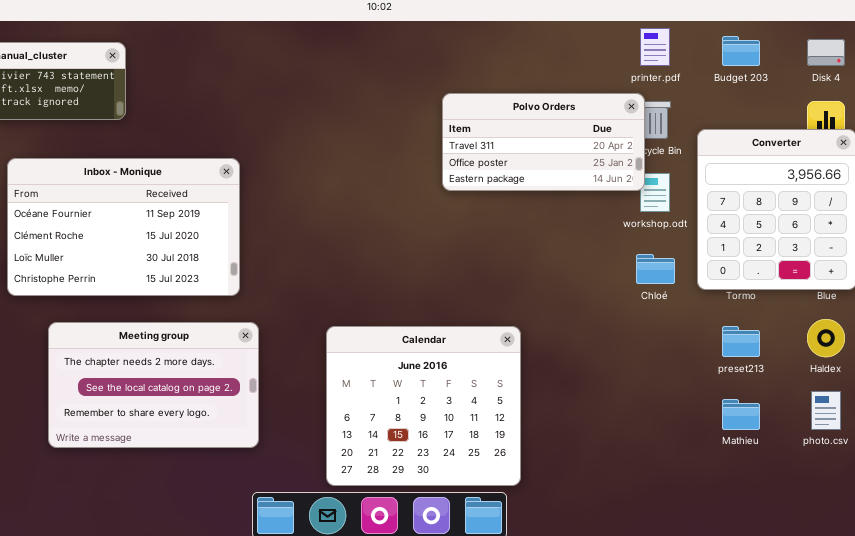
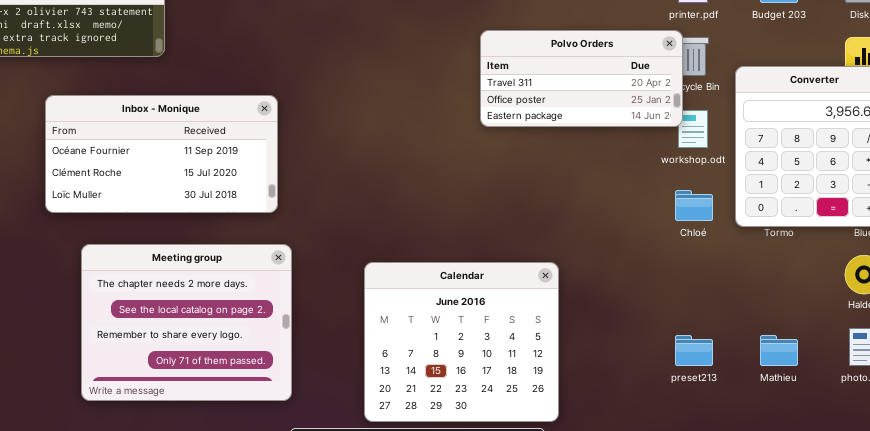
Inbox - Monique: [7,158,240,296] -> [45,95,278,213], resized
Meeting group: [48,322,259,448] -> [81,244,292,401], moved, resized
preset213: [722,326,760,357] -> [675,335,713,366], moved

